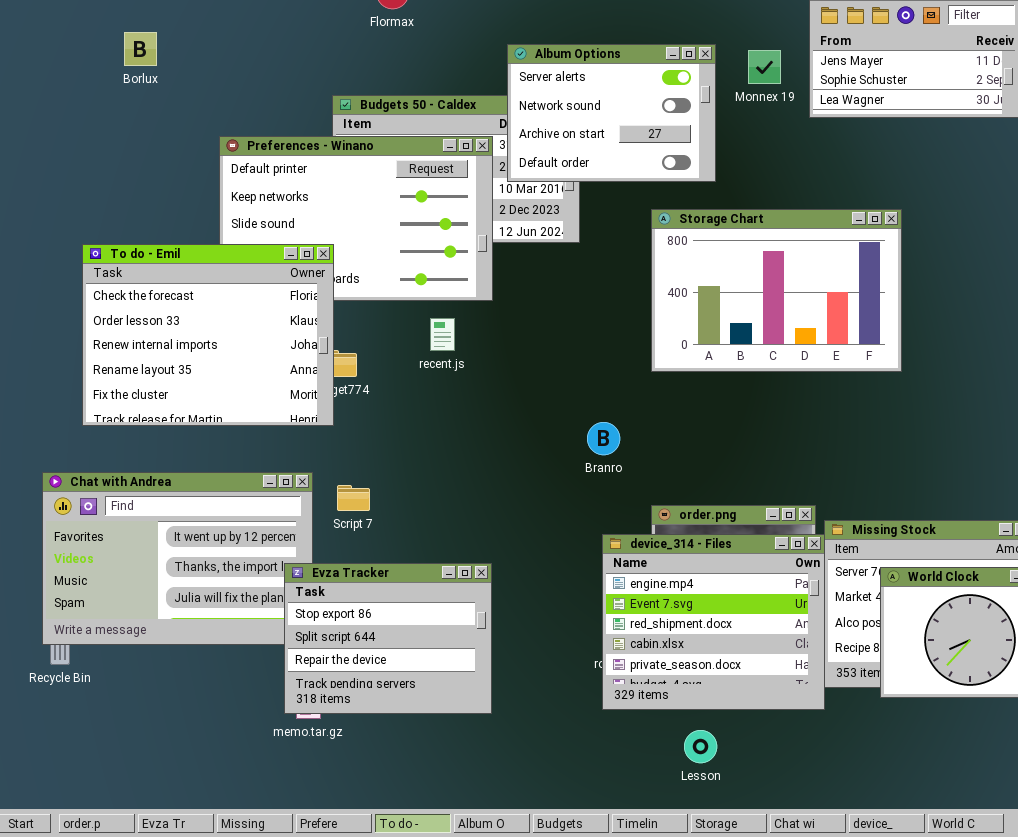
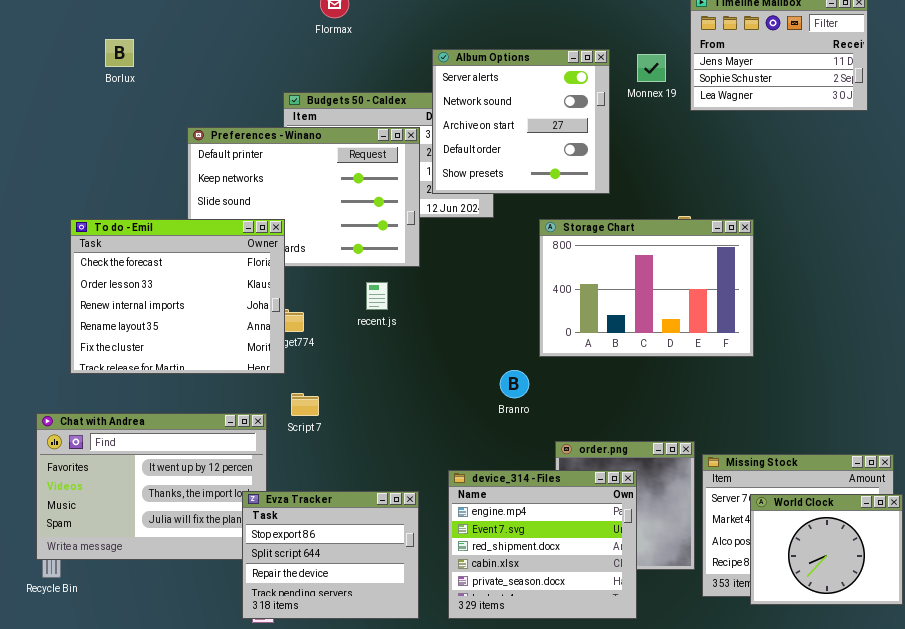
Album Options: [507,44,716,182] -> [432,49,610,194], resized
Storage Chart: [651,209,902,372] -> [539,219,754,357], moved
Script 7: [337,485,370,511] -> [291,393,319,416], moved
device_314 - Files: [602,534,825,710] -> [448,470,637,619], moved

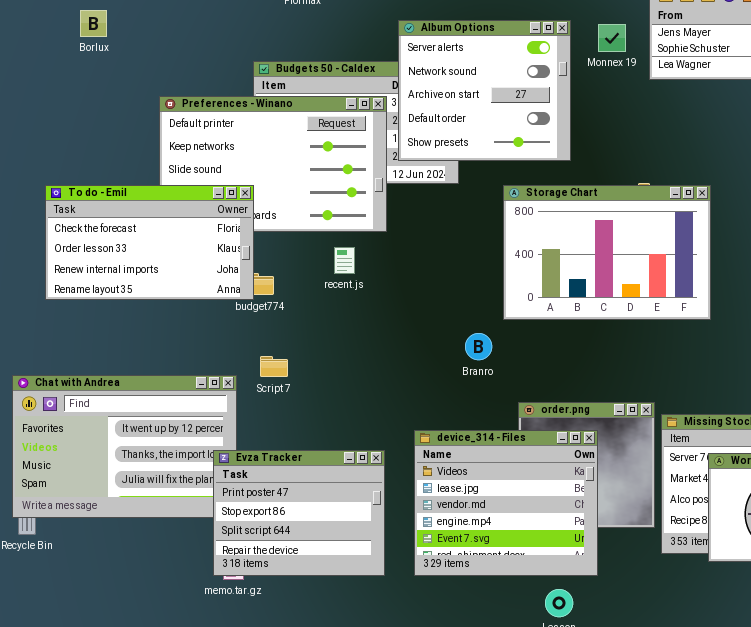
To do - Emil: [70,219,285,374] -> [45,185,254,300], resized
device_314 - Files: [448,470,637,619] -> [414,430,598,576], scrolled up 3 rows
Evza Tracker: [242,491,419,619] -> [213,450,385,576], scrolled up 1 row

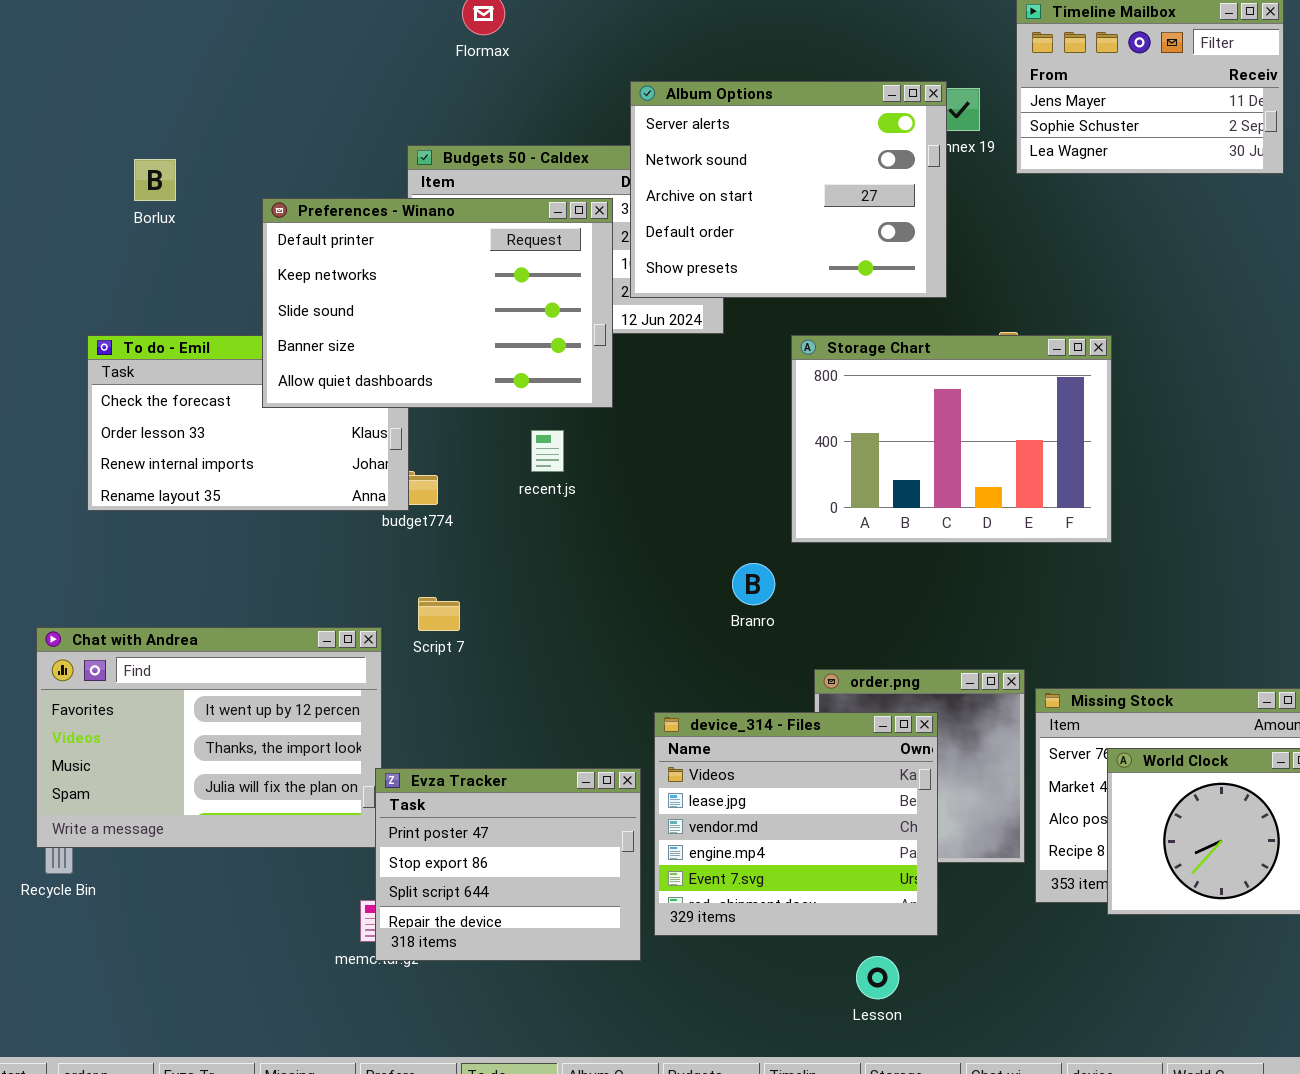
Borlux: [80,10,107,37] -> [134,159,176,201], moved
Album Options: [398,20,571,161] -> [630,81,947,298], resized
Preferences - Winano: [159,96,387,232] -> [262,198,613,408], raised
Evza Tracker: [213,450,385,576] -> [375,768,641,961], moved

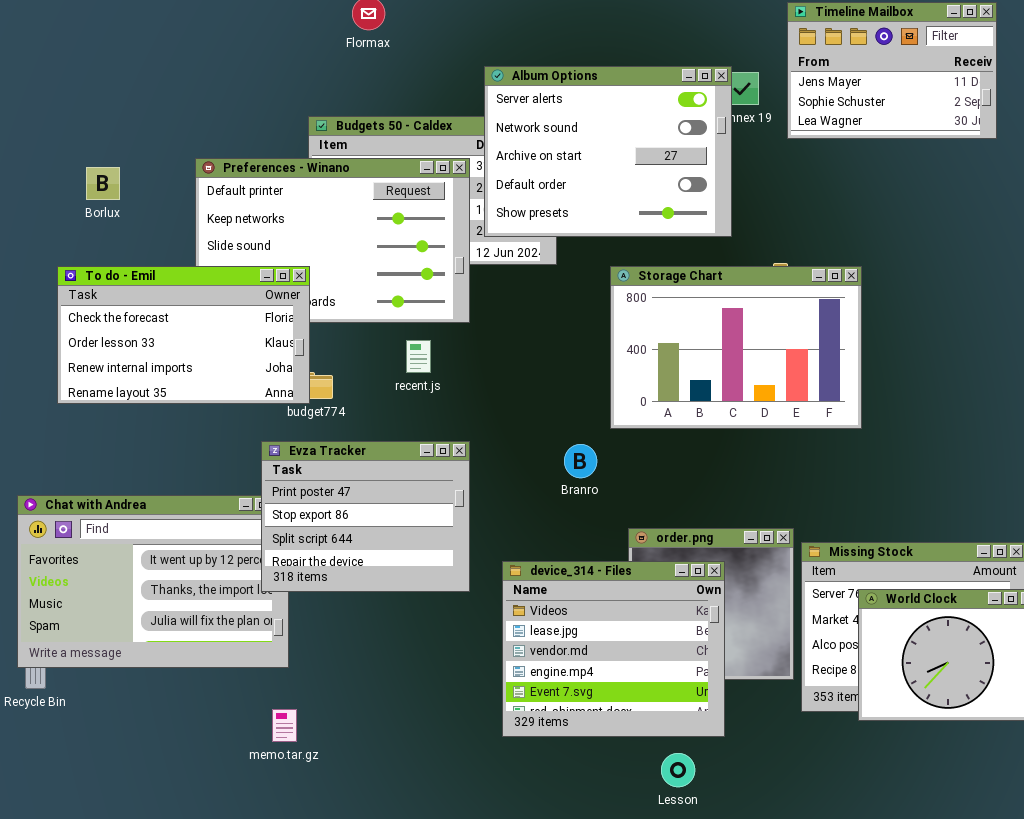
Borlux: [134,159,176,201] -> [86,167,120,200], moved
To do - Emil: [87,335,409,511] -> [57,266,310,404], raised
Evza Tracker: [375,768,641,961] -> [261,441,470,592], moved

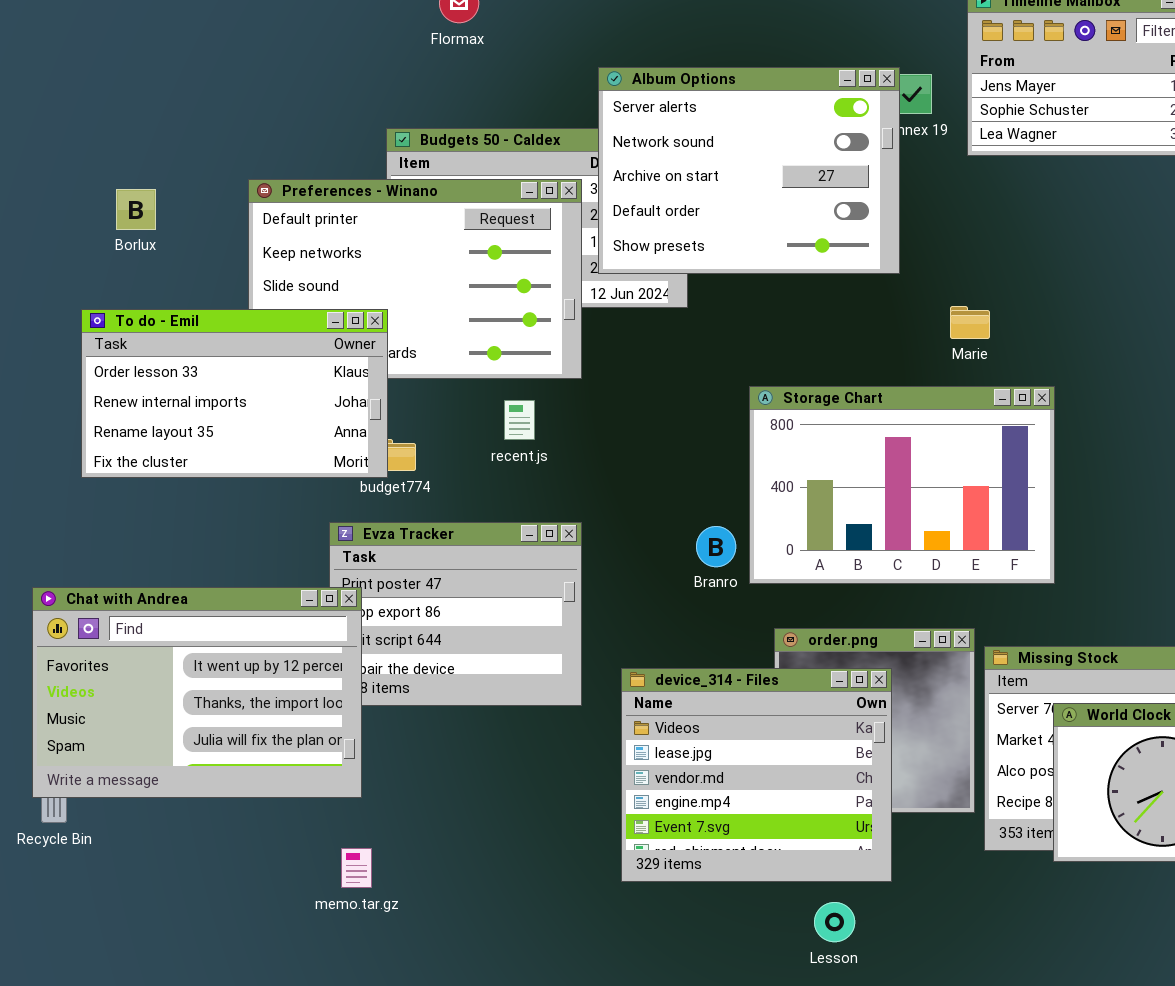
To do - Emil: [57,266,310,404] -> [81,309,388,478], scrolled down 1 row
Storage Chart: [610,266,862,429] -> [749,386,1055,584], moved
Chat with Andrea: [17,495,289,668] -> [32,587,362,798], raised

